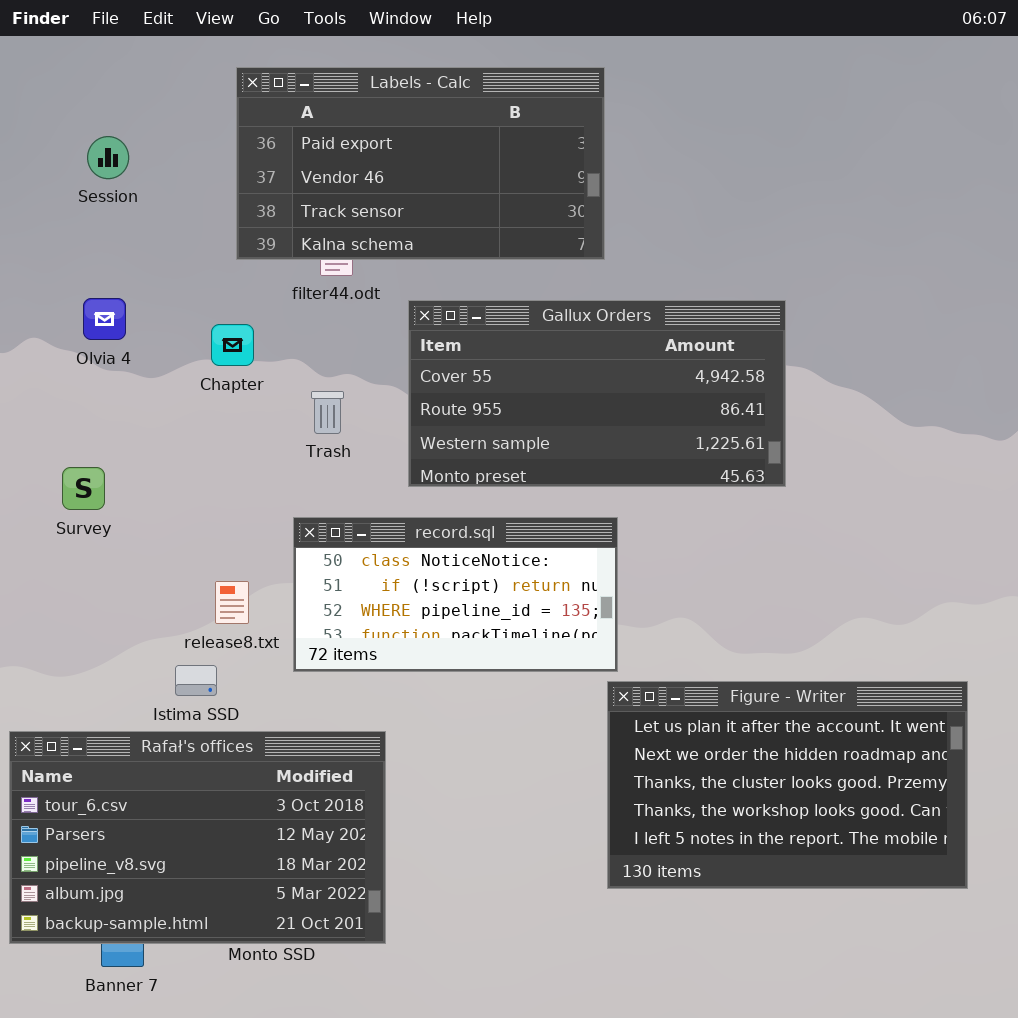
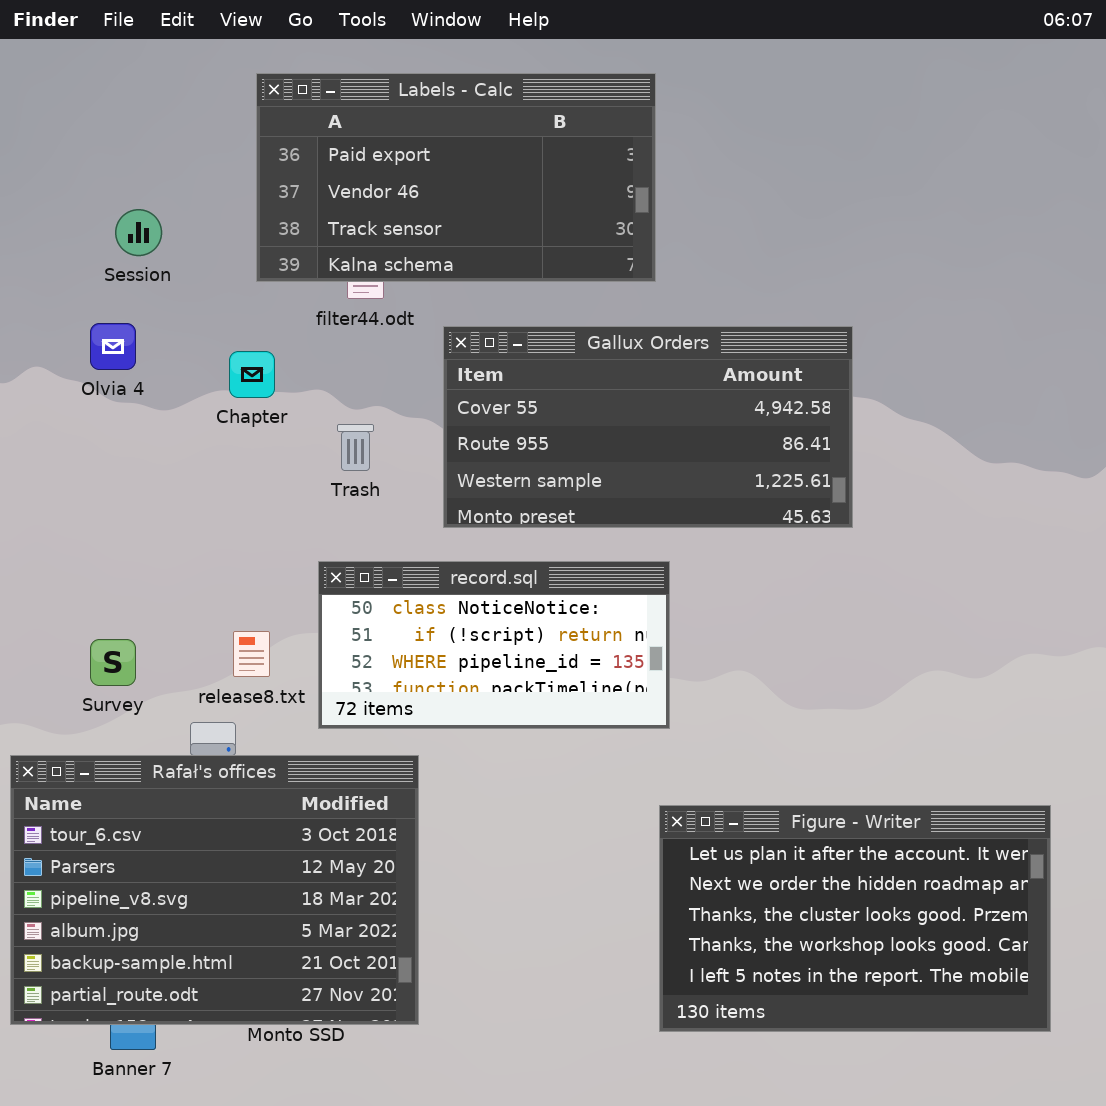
Session: [87,136,129,179] -> [115,209,162,256], moved
Survey: [62,467,105,510] -> [90,639,136,686], moved
Figure - Writer: [607,681,968,889] -> [659,805,1051,1032], moved
Rafał's offices: [9,731,386,944] -> [10,755,419,1025], resized

